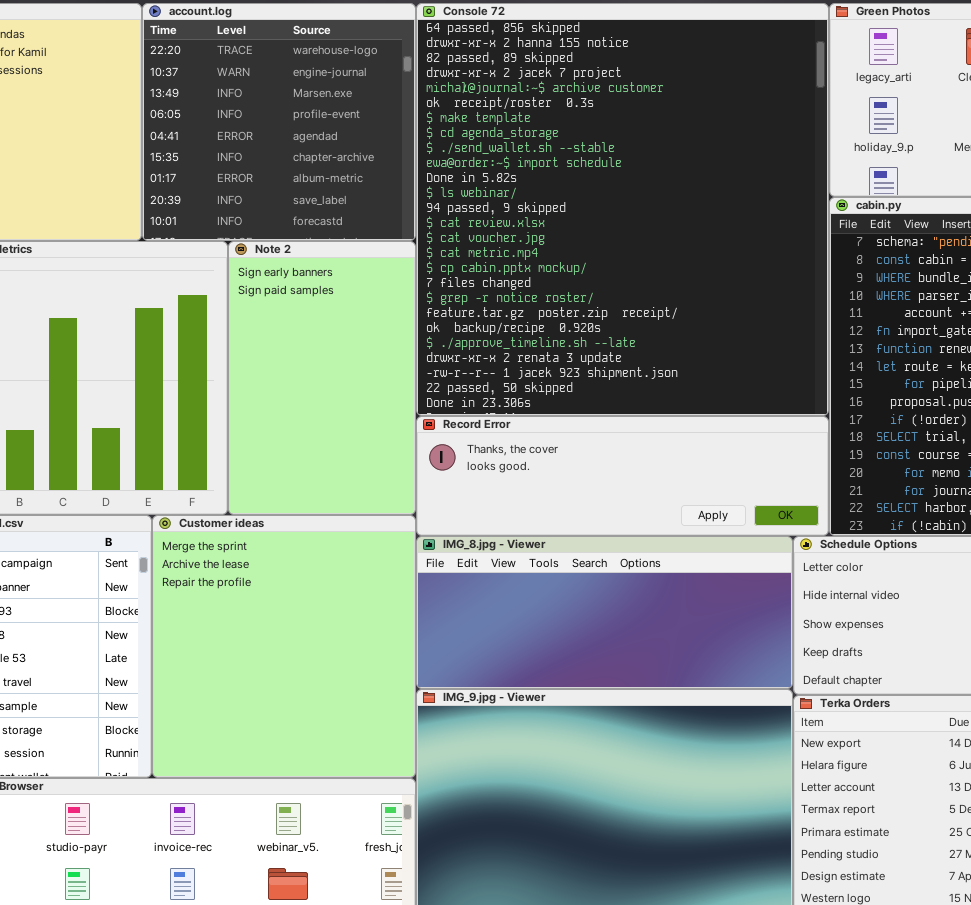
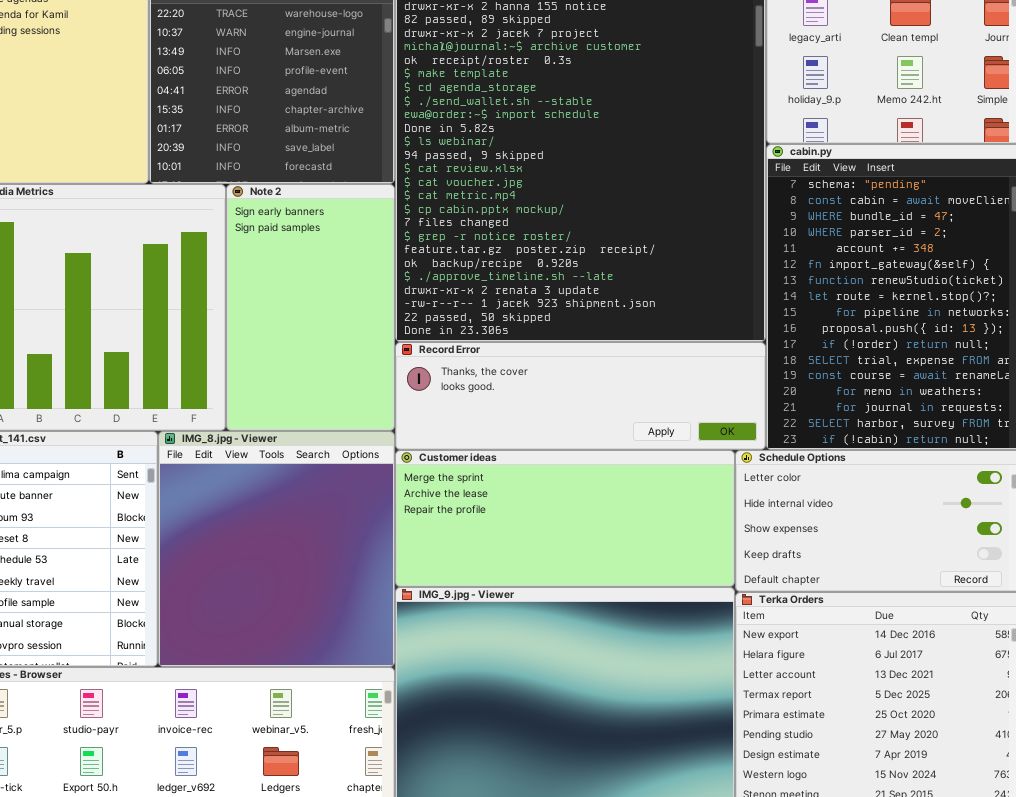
Customer ideas: [152,515,416,778] -> [395,450,735,587], moved, resized
IMG_8.jpg - Viewer: [416,536,793,689] -> [158,431,395,667], moved, resized

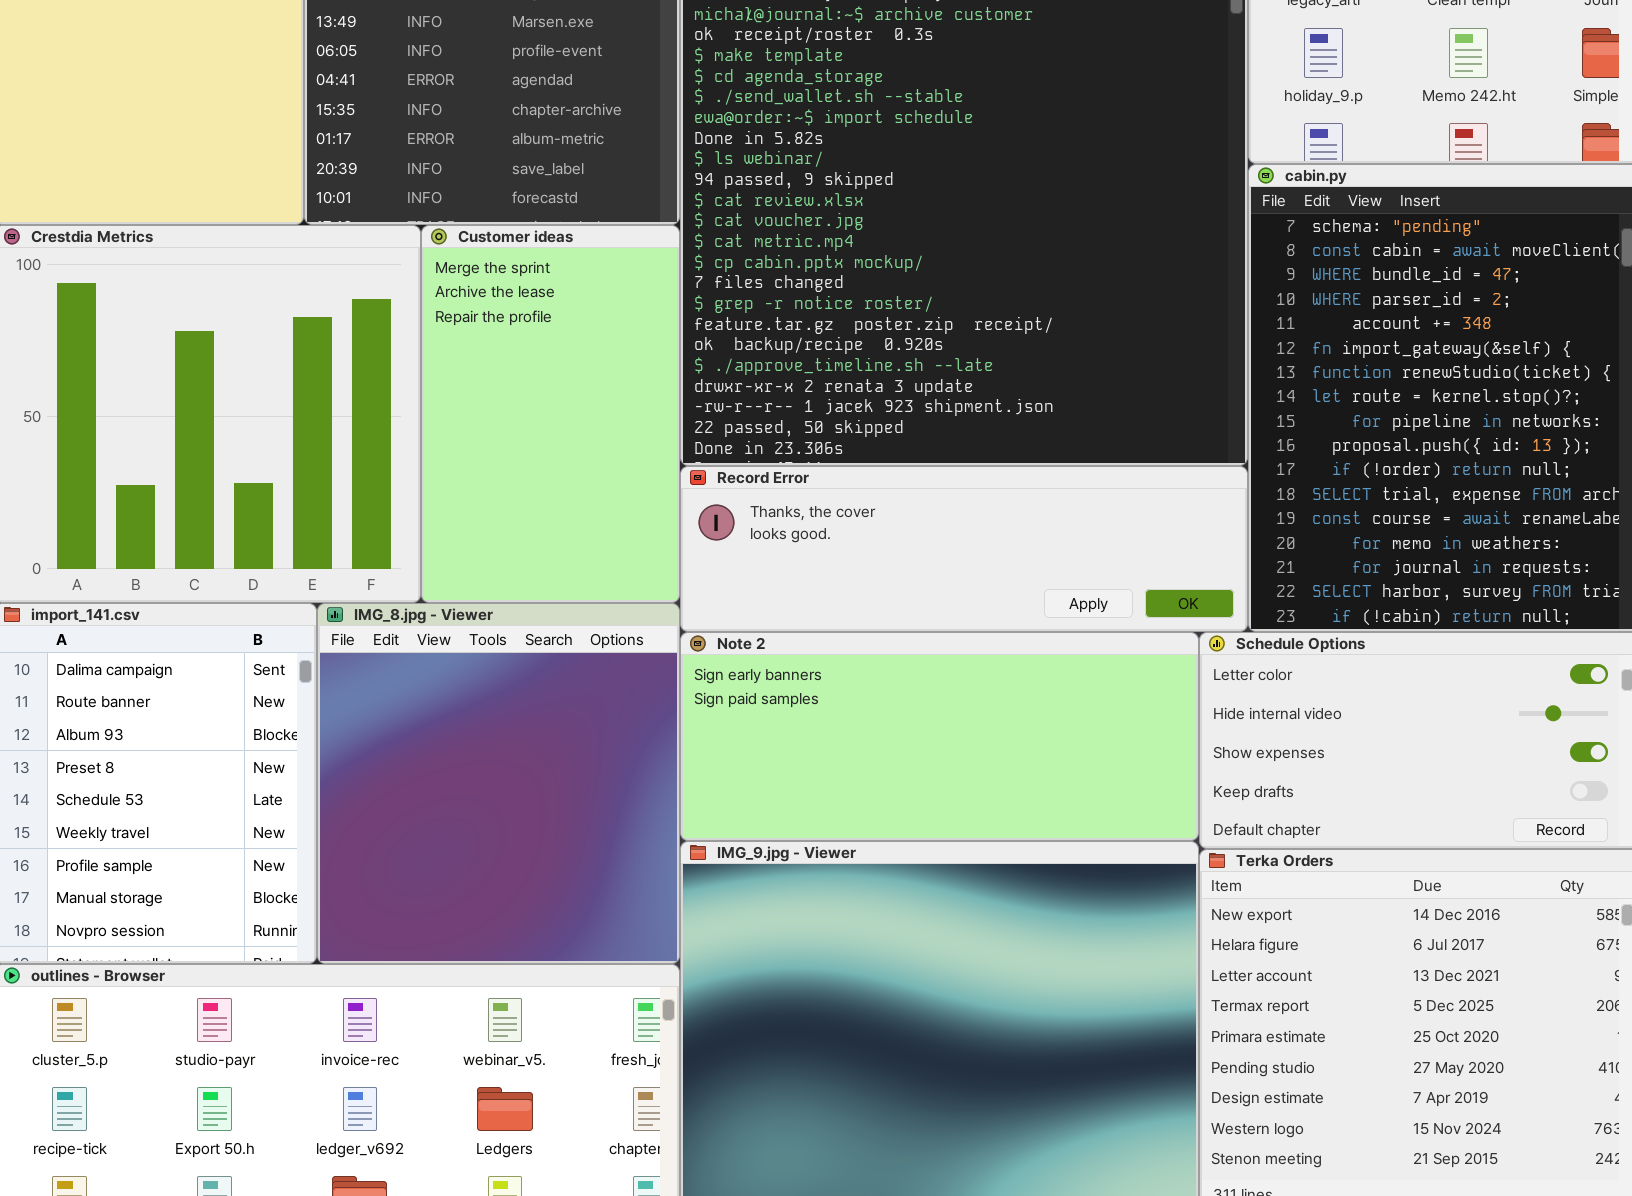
Note 2: [226,184,395,431] -> [680,632,1199,841], moved, resized
Customer ideas: [395,450,735,587] -> [421,225,680,603], moved, resized

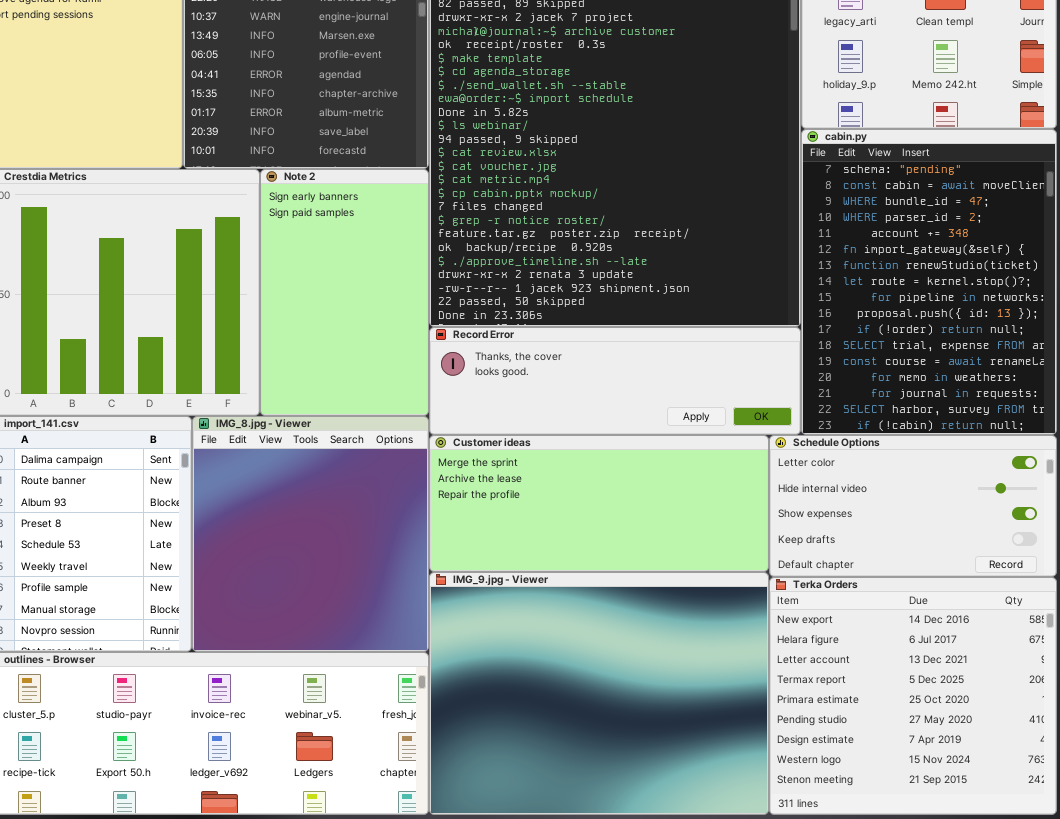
Customer ideas: [421,225,680,603] -> [429,435,769,572], moved, resized
Note 2: [680,632,1199,841] -> [260,169,429,416], moved, resized

